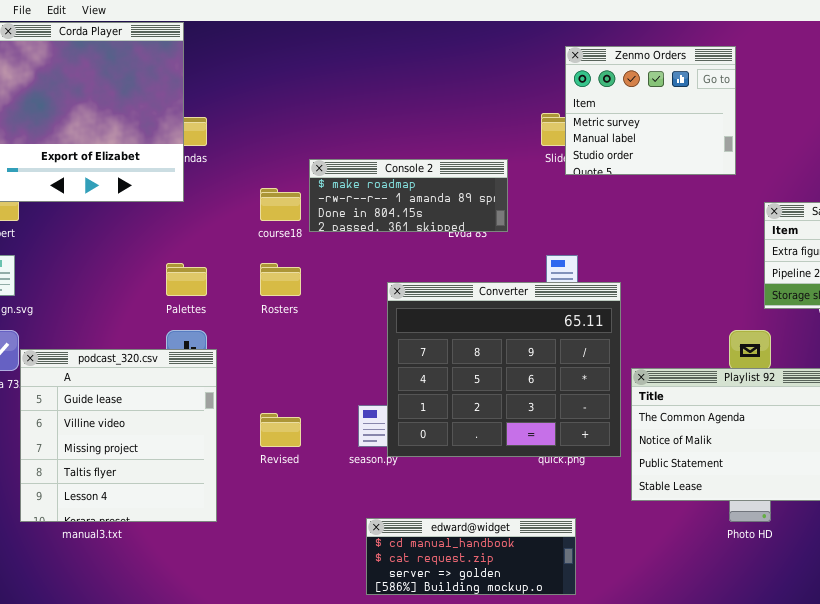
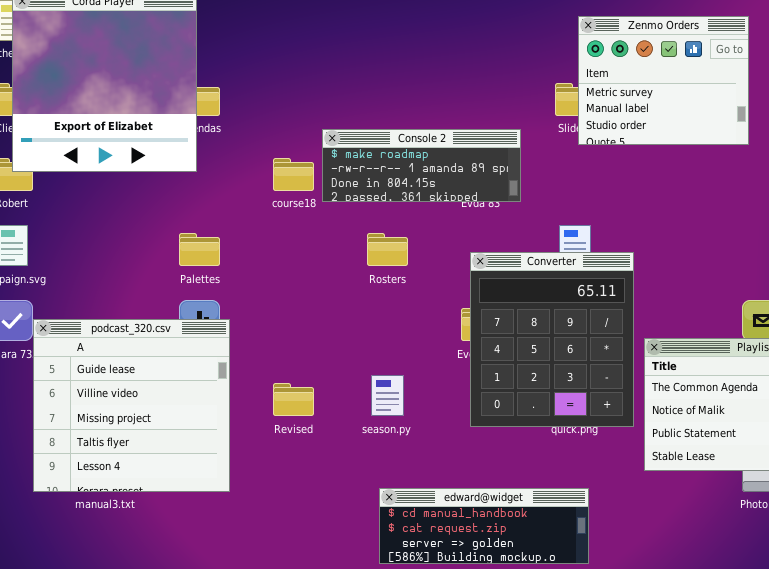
Rosters: [260,263,301,296] -> [367,233,408,266], moved
Converter: [387,282,621,457] -> [470,252,634,427], resized

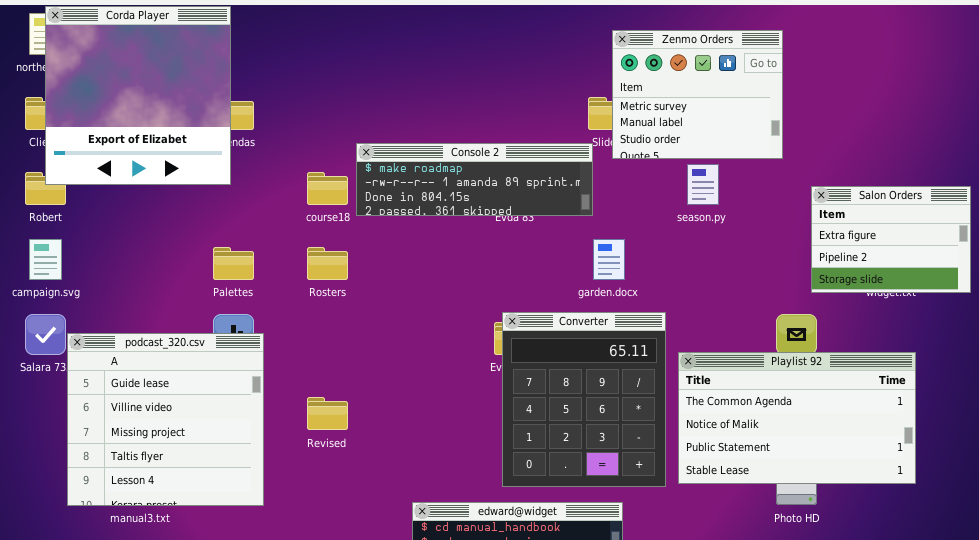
Console 2: [322,129,521,202] -> [356,143,593,216], resized
Rosters: [367,233,408,266] -> [307,247,348,280], moved
Converter: [470,252,634,427] -> [502,312,666,487], moved
season.py: [371,375,404,416] -> [687,164,719,205], moved

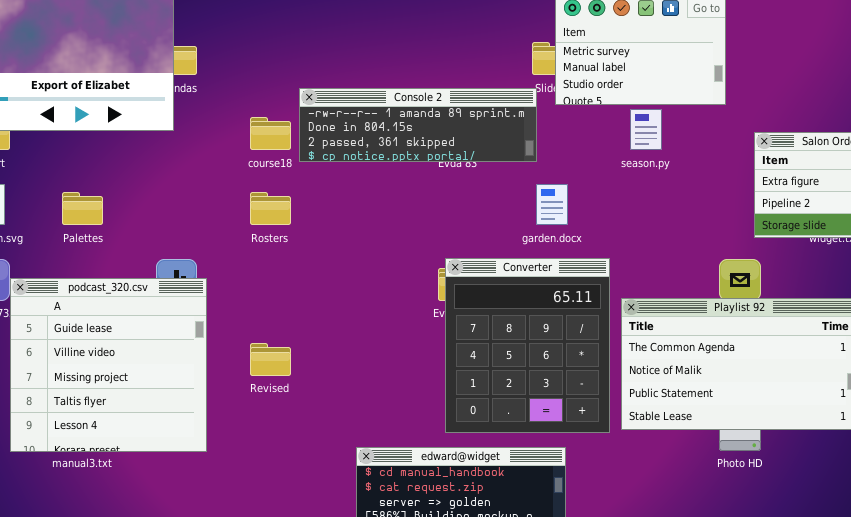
Console 2: [356,143,593,216] -> [299,88,537,162], scrolled down 1 row
Palettes: [213,247,254,280] -> [62,192,103,225], moved

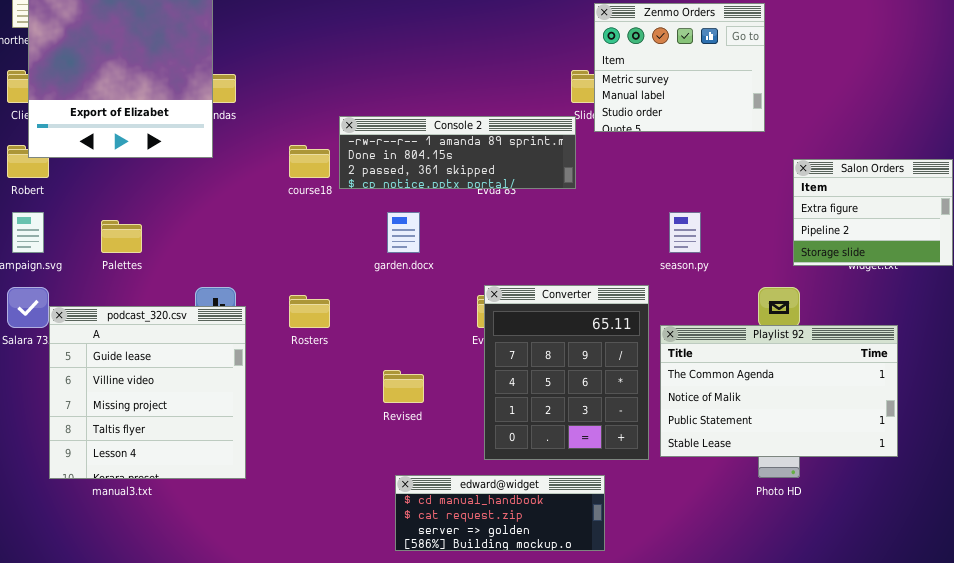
season.py: [630,109,662,150] -> [669,212,701,253], moved
garden.docx: [536,184,568,225] -> [387,212,420,253], moved
Rosters: [250,192,291,225] -> [289,295,330,328], moved
Revised: [250,343,291,376] -> [383,370,424,403], moved

